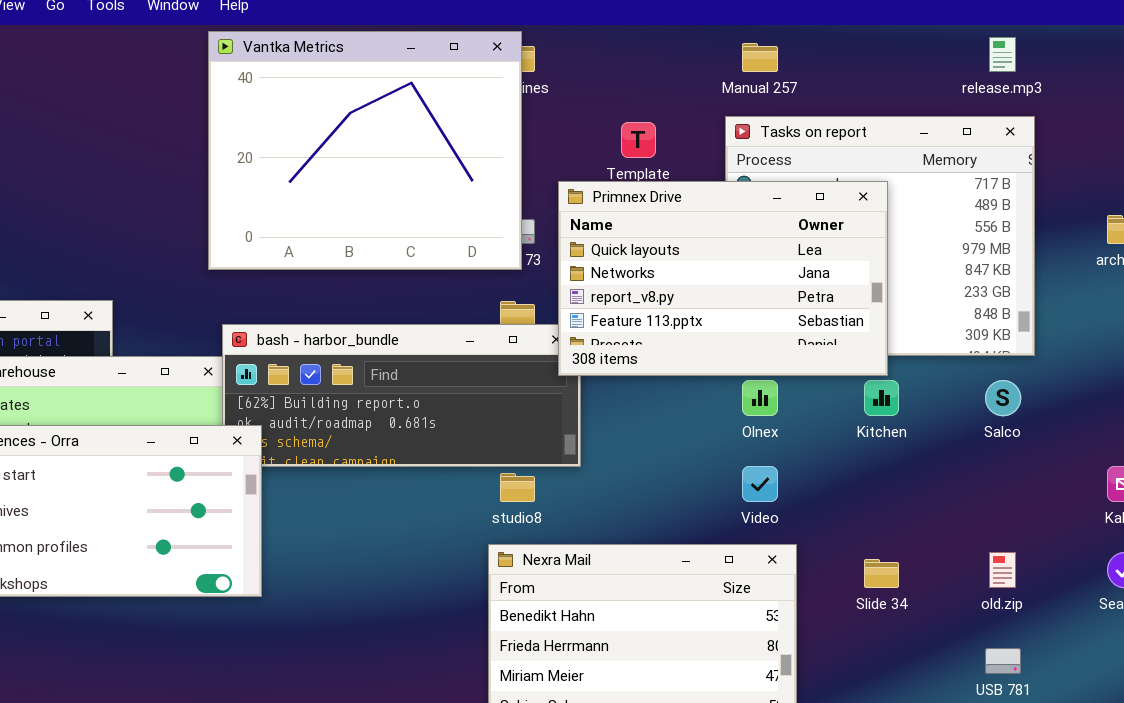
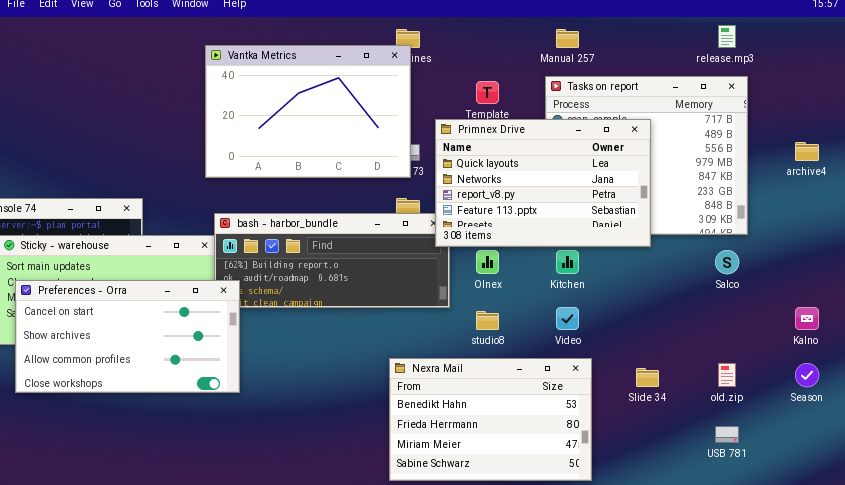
Vantka Metrics: [208,31,522,270] -> [205,45,411,178], resized
Olnex: [742,380,778,416] -> [476,250,499,274], moved
Kitchen: [864,380,899,416] -> [556,250,579,274], moved
studio8: [500,473,535,502] -> [476,311,499,330], moved

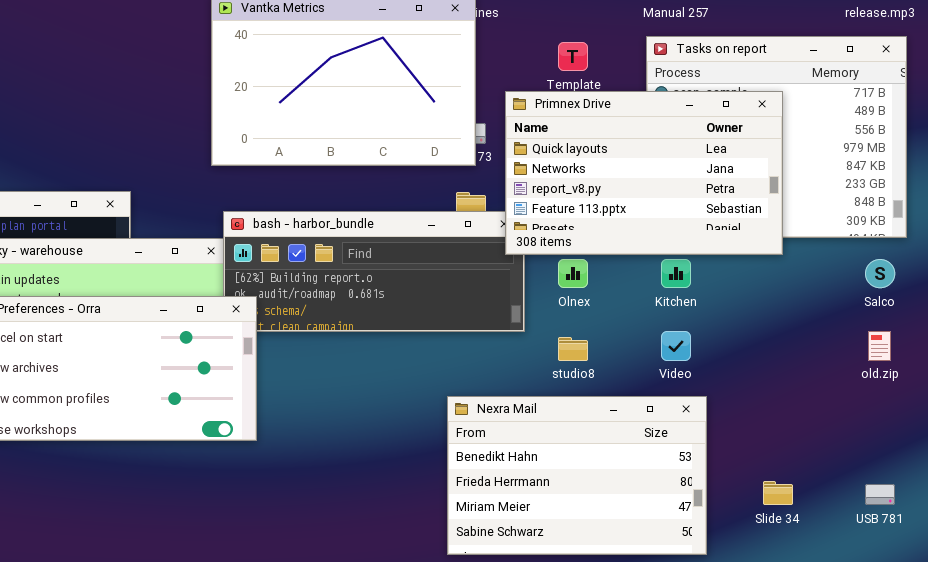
old.zip: [718,363,736,387] -> [868,331,891,361], moved
Slide 34: [636,368,659,387] -> [763,481,793,505], moved

